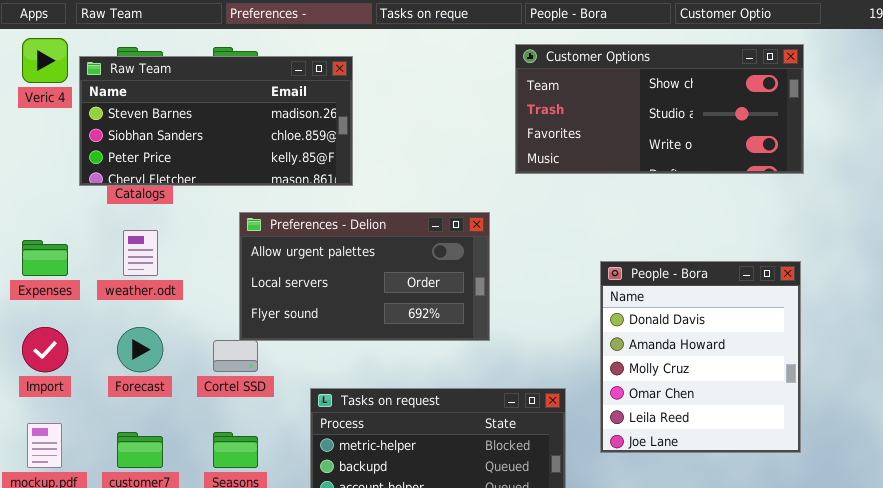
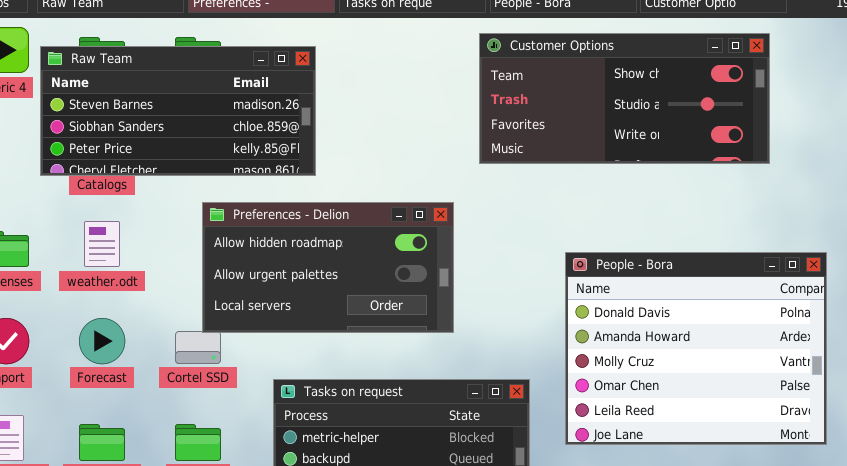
Preferences - Delion: [239,212,490,341] -> [202,202,454,333], scrolled up 1 row
People - Bora: [600,261,801,453] -> [565,252,827,445], resized

